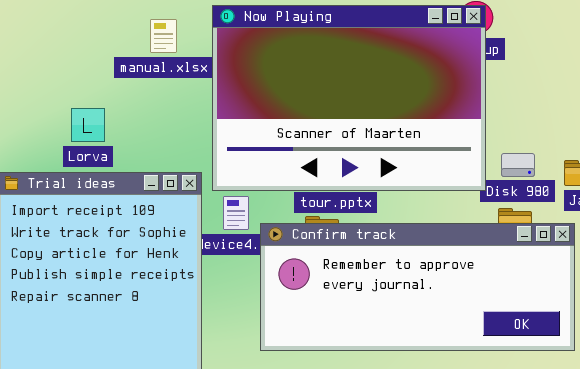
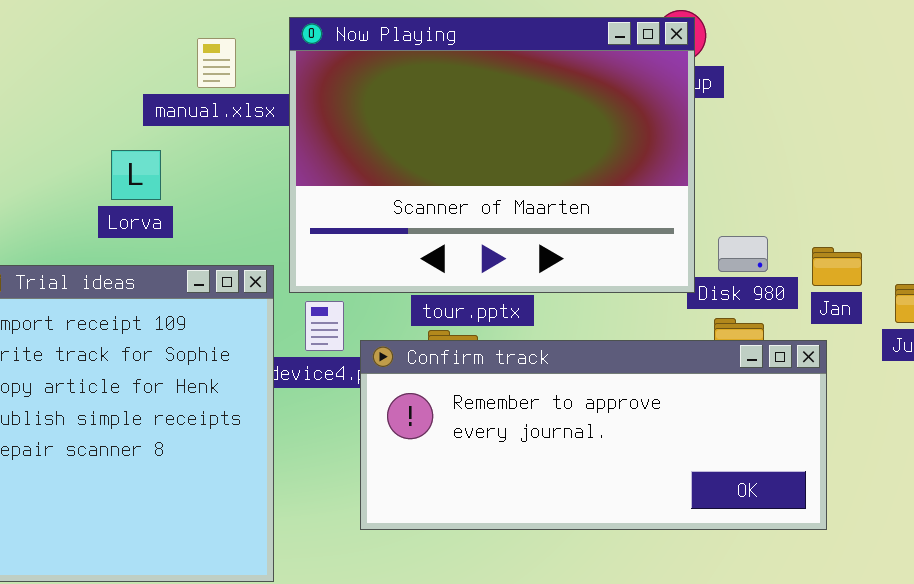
Lorva: [71,108,105,142] -> [111,150,161,200], moved

